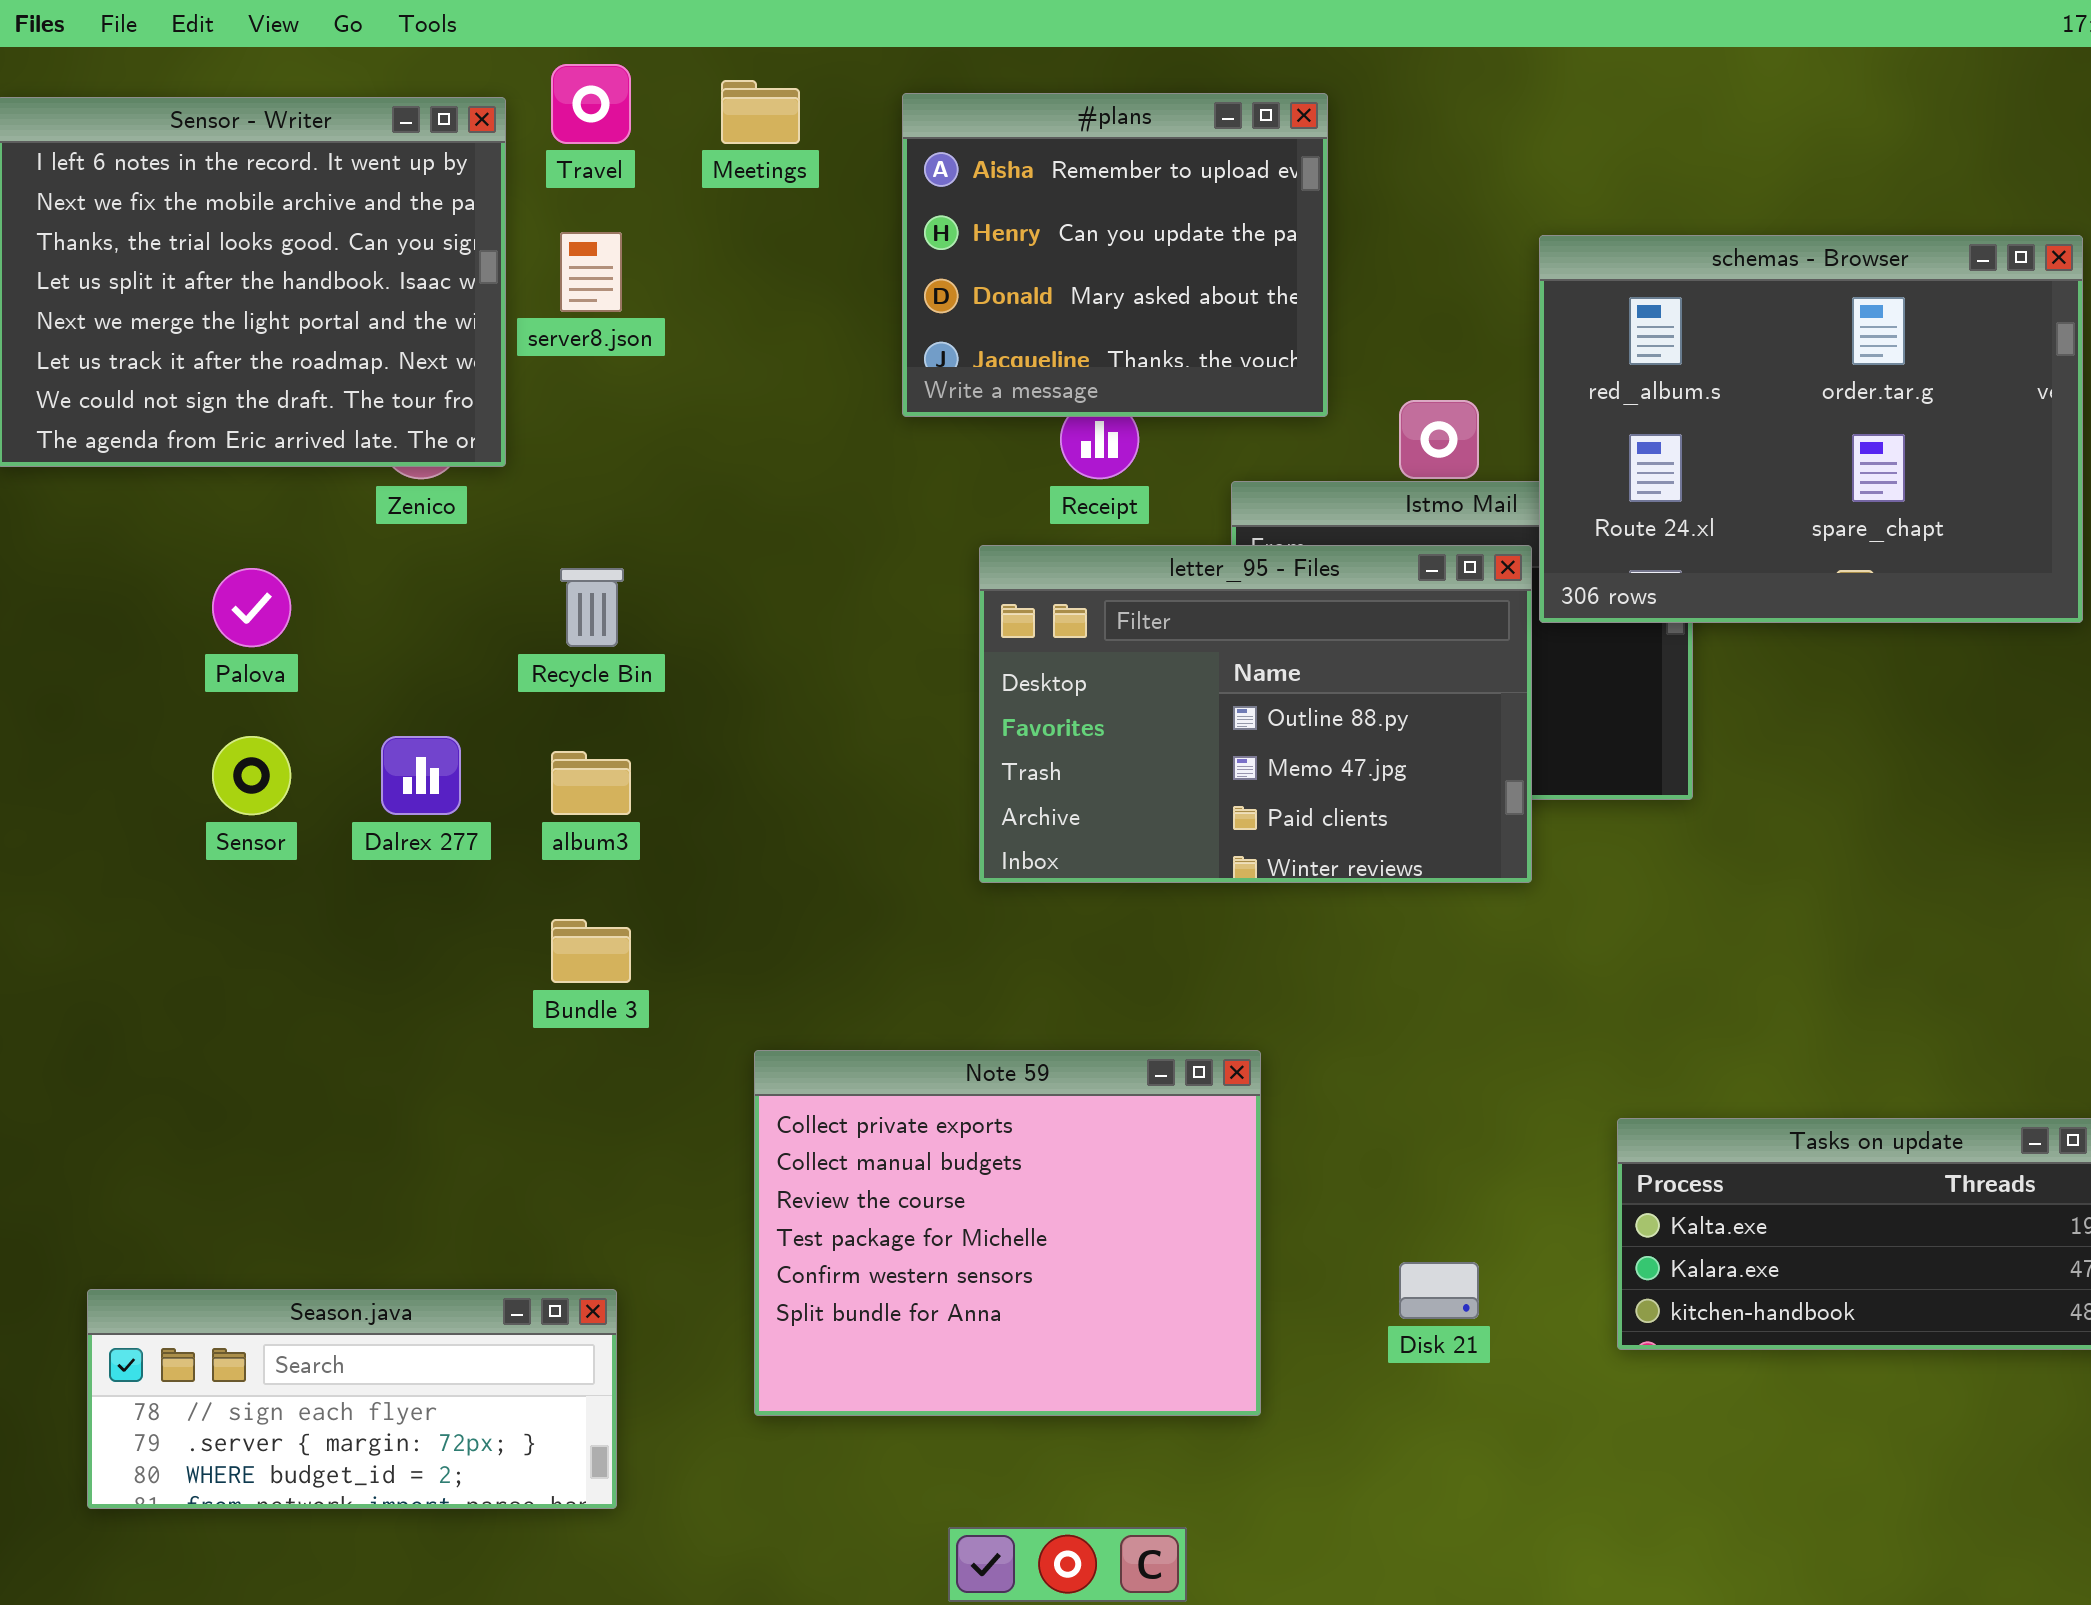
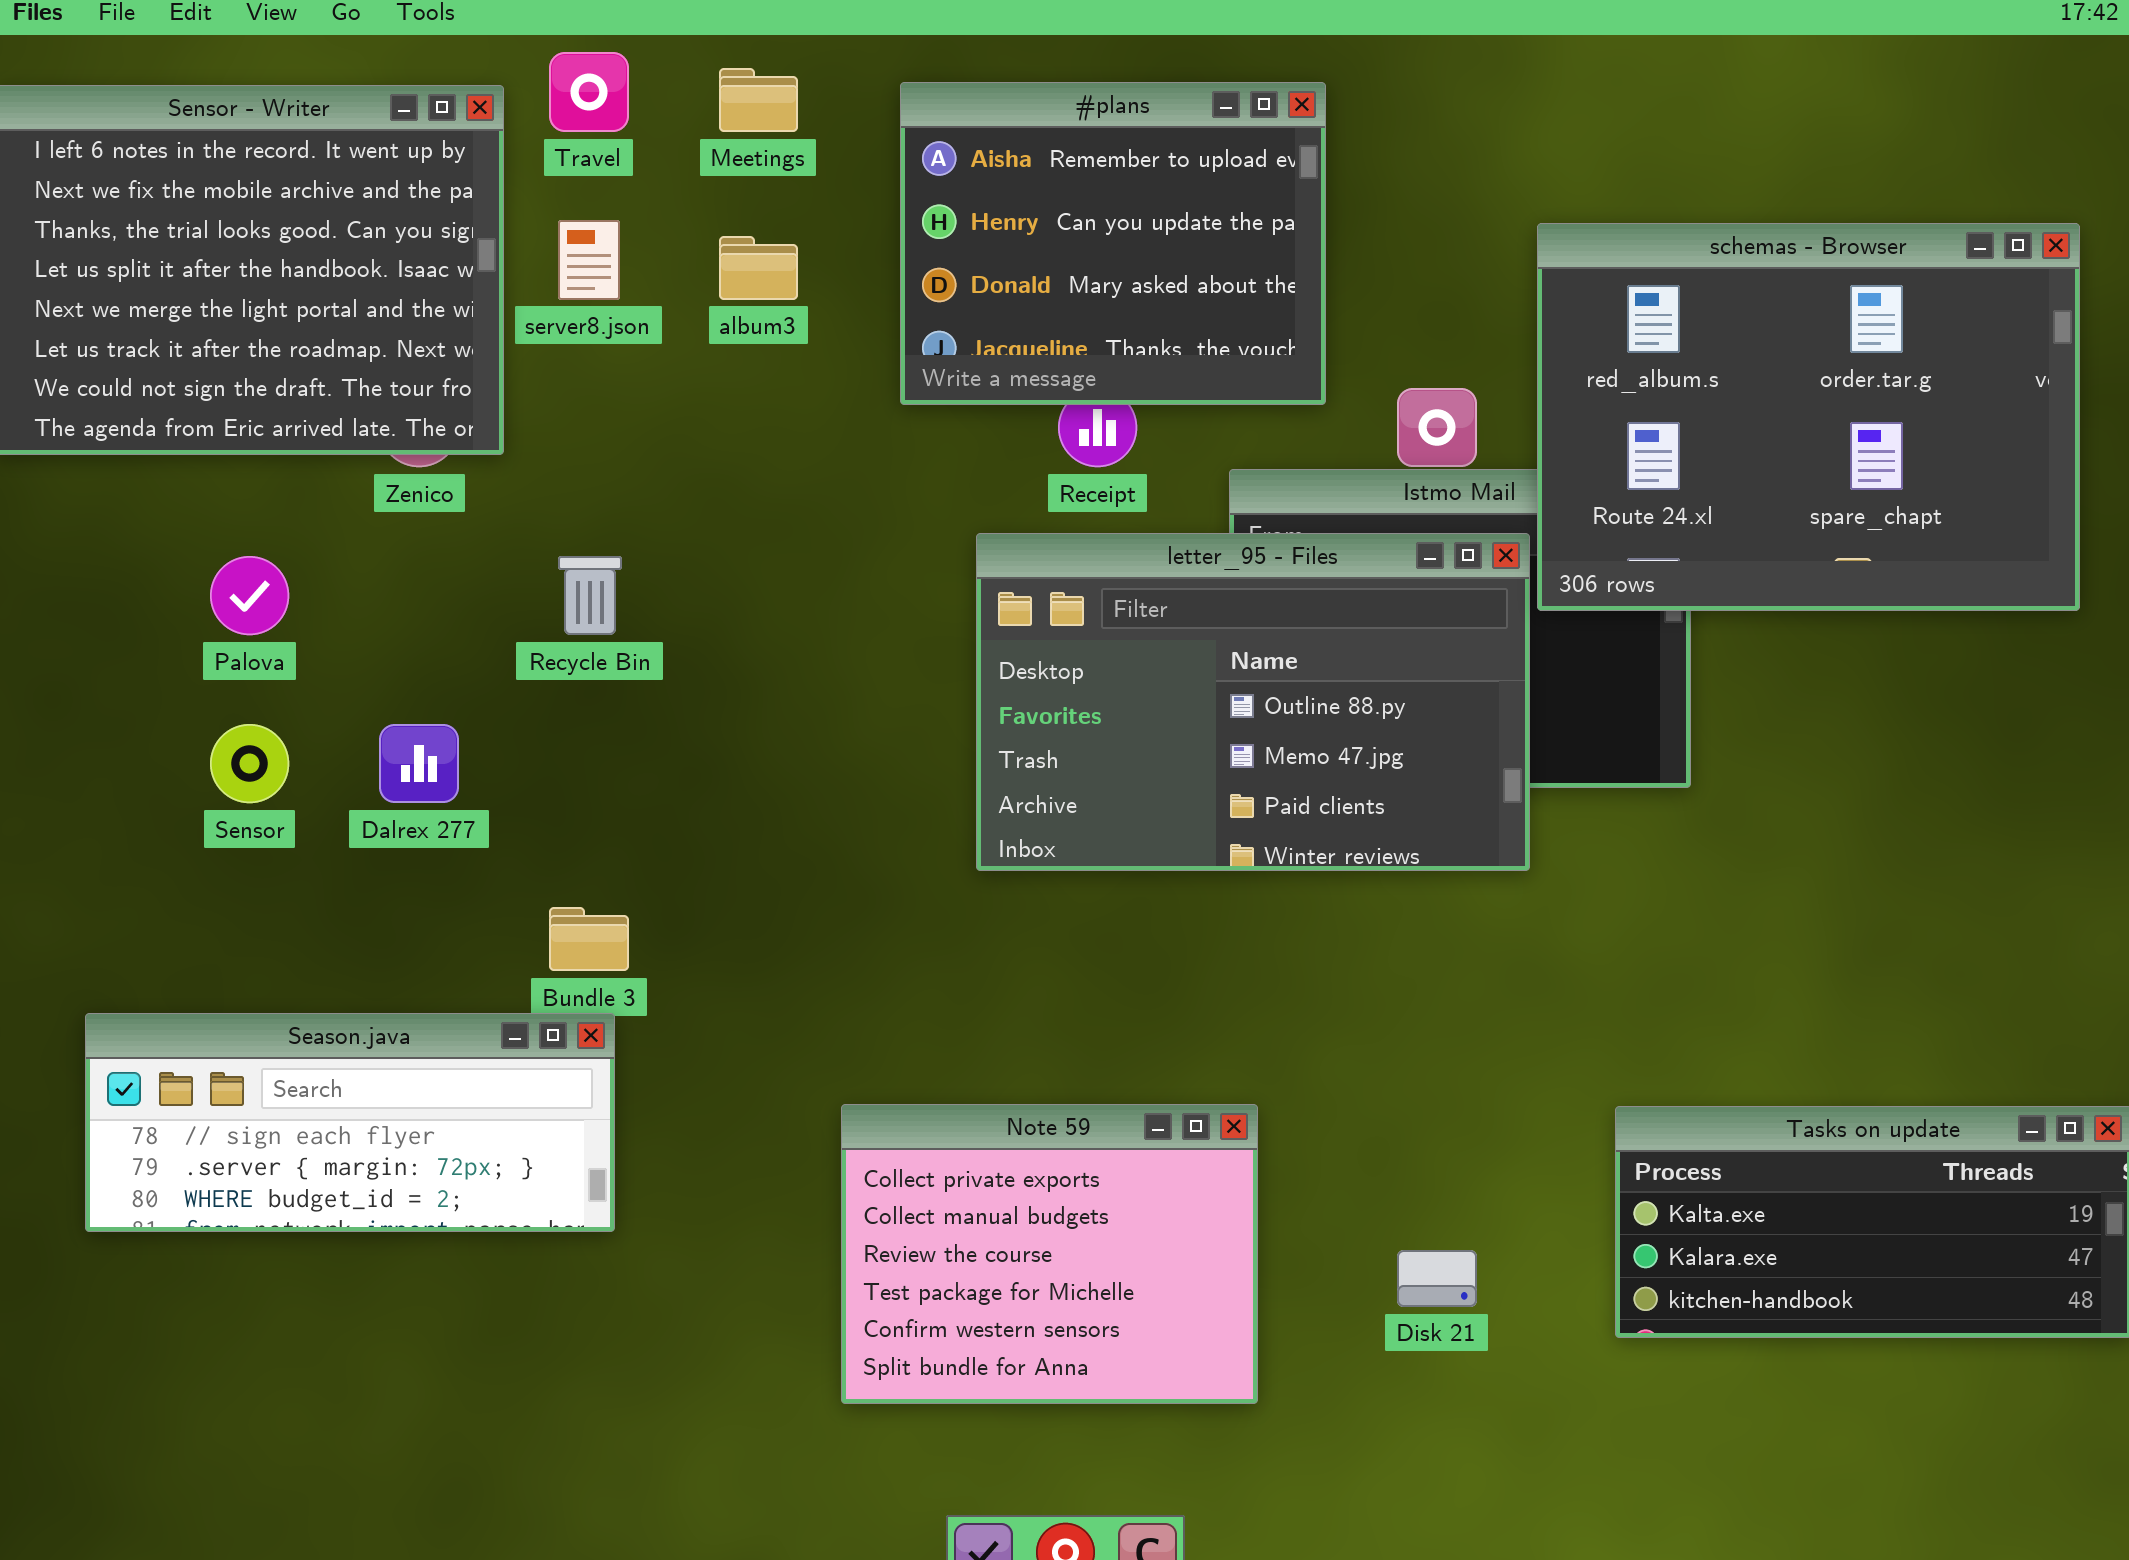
album3: [551,751,631,815] -> [719,236,798,300], moved
Note 59: [754,1050,1261,1416] -> [841,1104,1258,1404], resized
Season.java: [87,1289,617,1509] -> [85,1013,615,1232], moved

